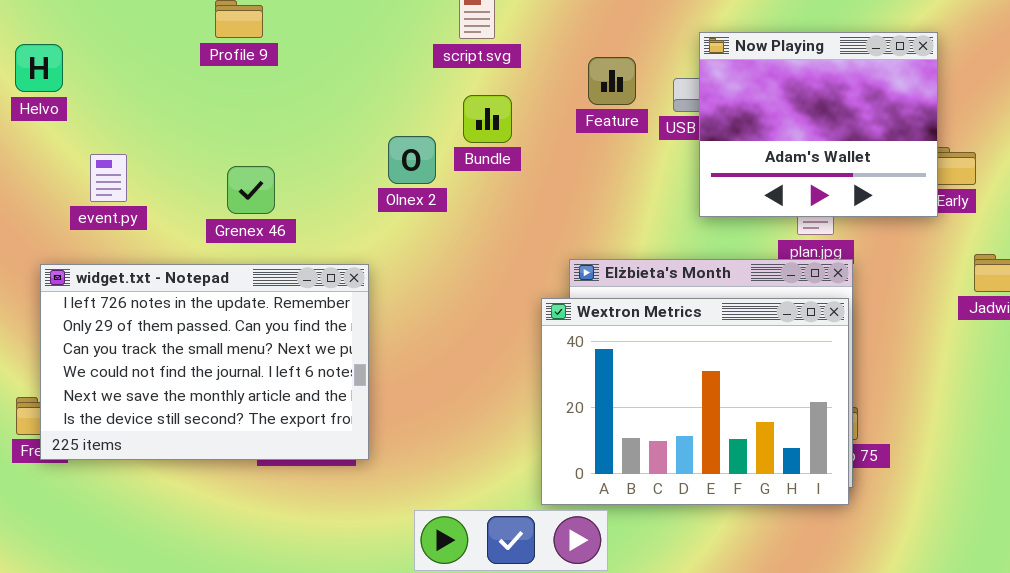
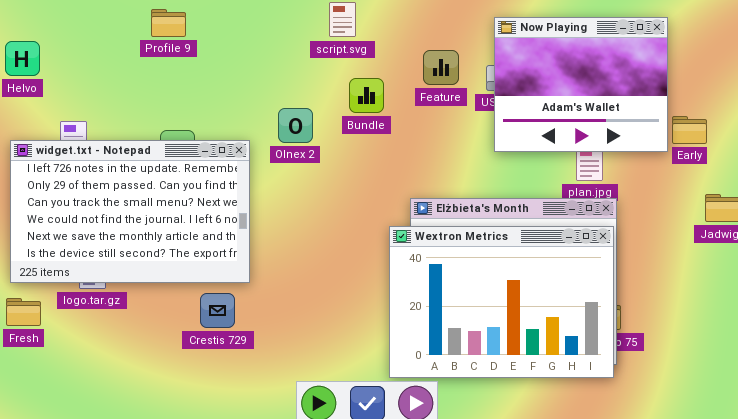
Now Playing: [699,32,938,217] -> [494,17,668,152], moved
Bundle: [463,95,512,143] -> [349,78,384,113], moved
widget.txt - Notepad: [40,264,369,460] -> [10,140,250,283], moved

